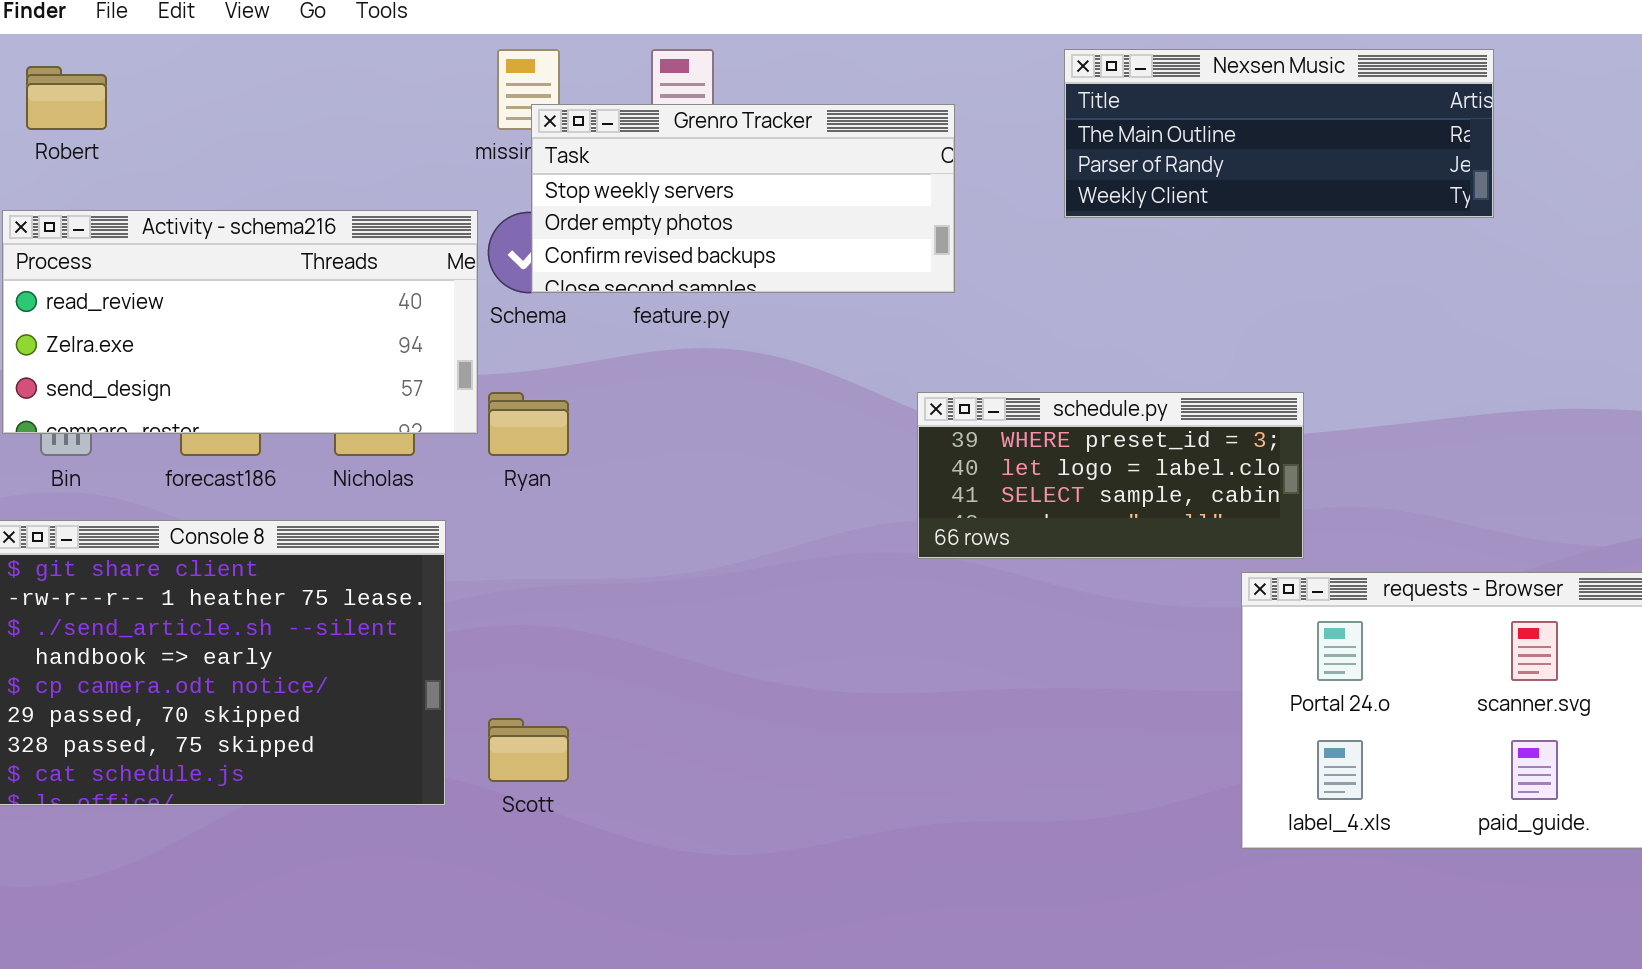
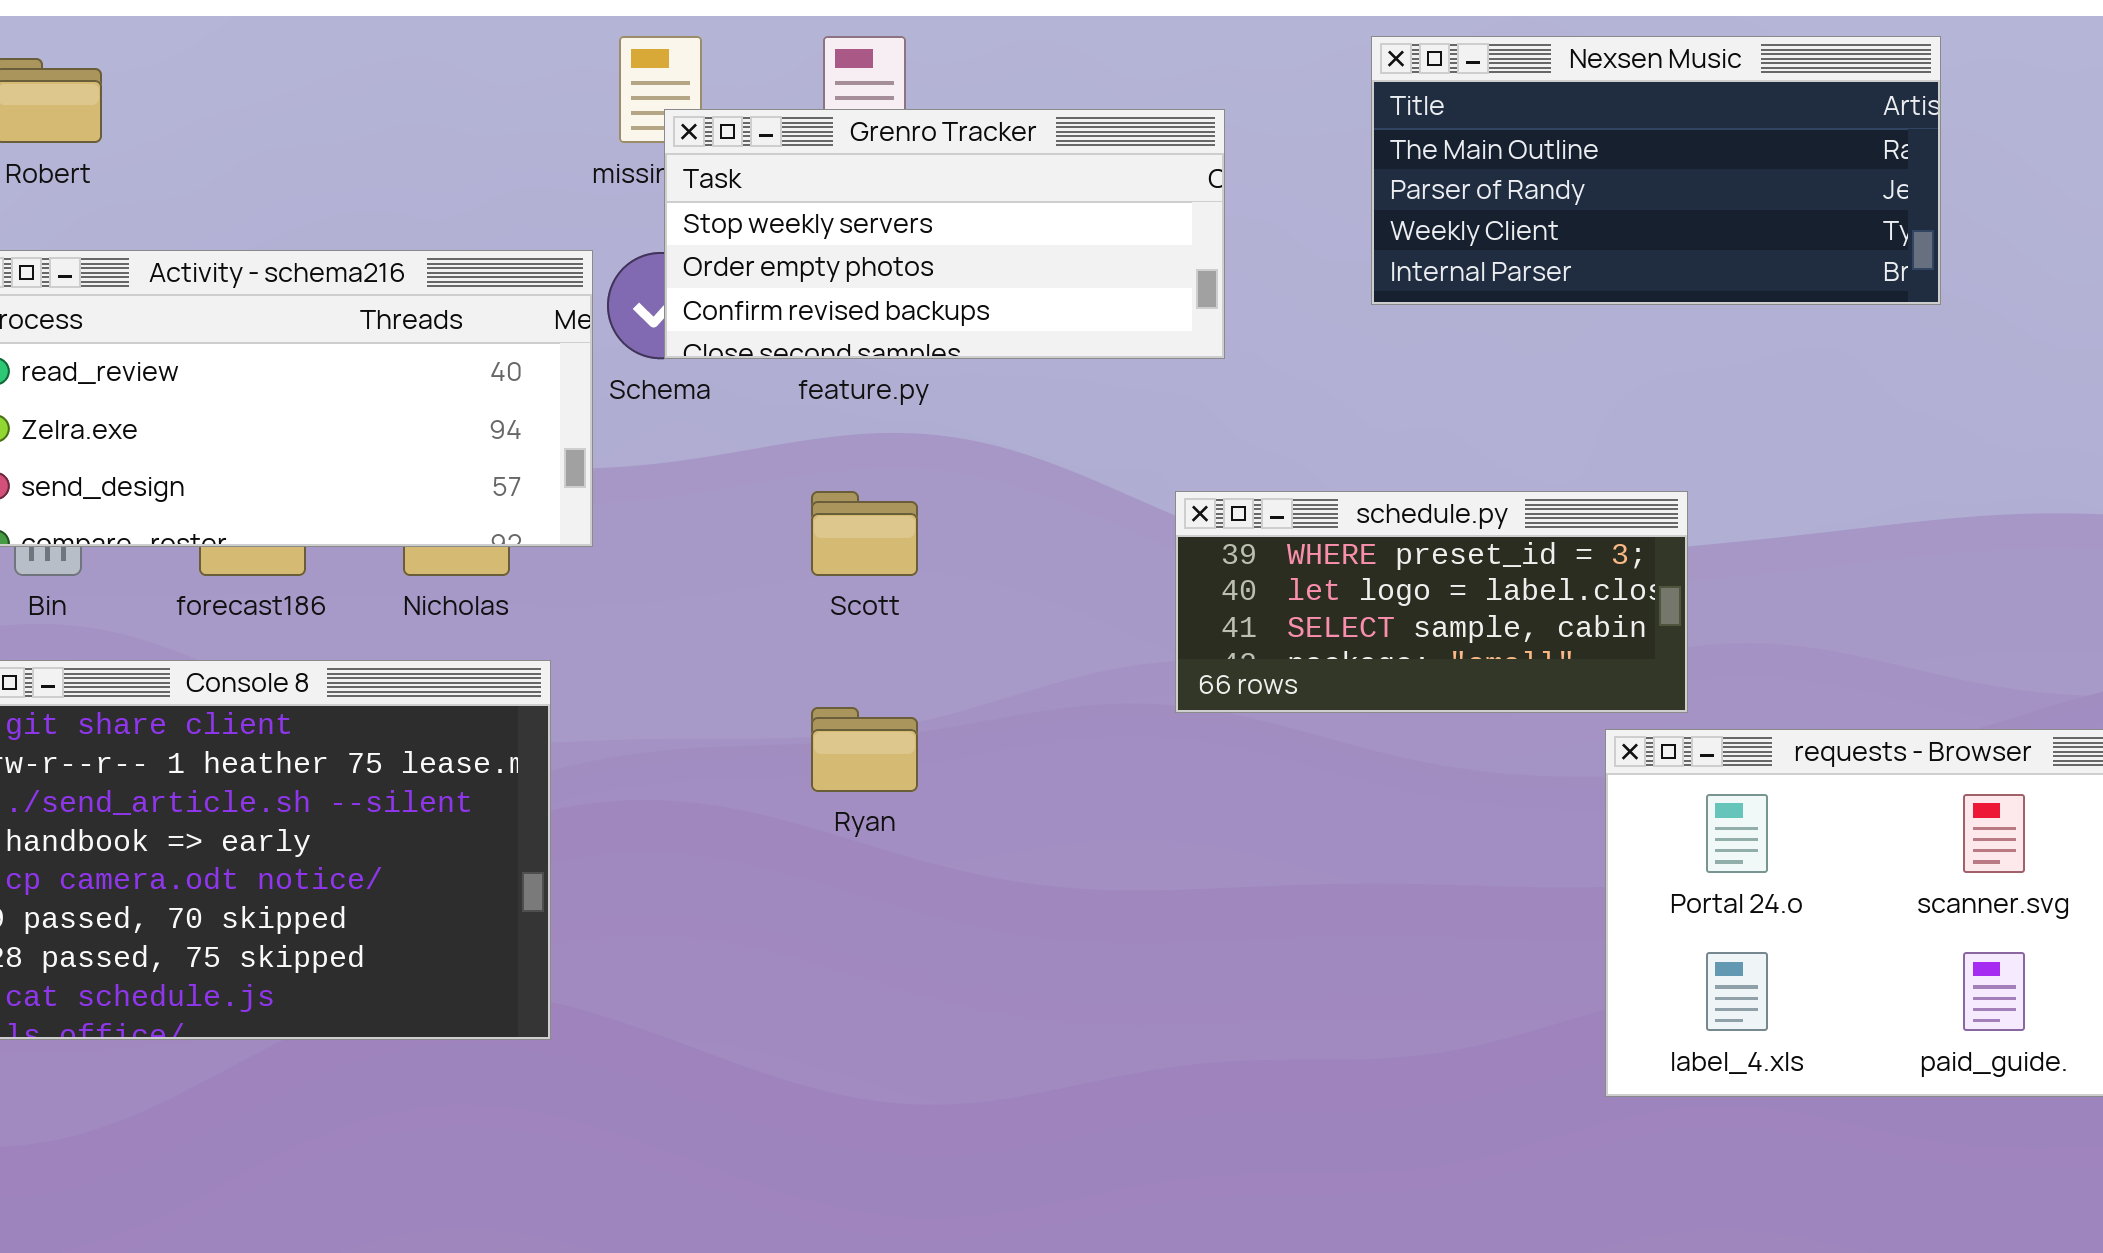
Nexsen Music: [1064,49,1494,218] -> [1371,36,1941,305], resized
Ryan: [488,392,569,456] -> [811,707,918,792], moved
Scott: [488,718,569,782] -> [811,491,918,576], moved

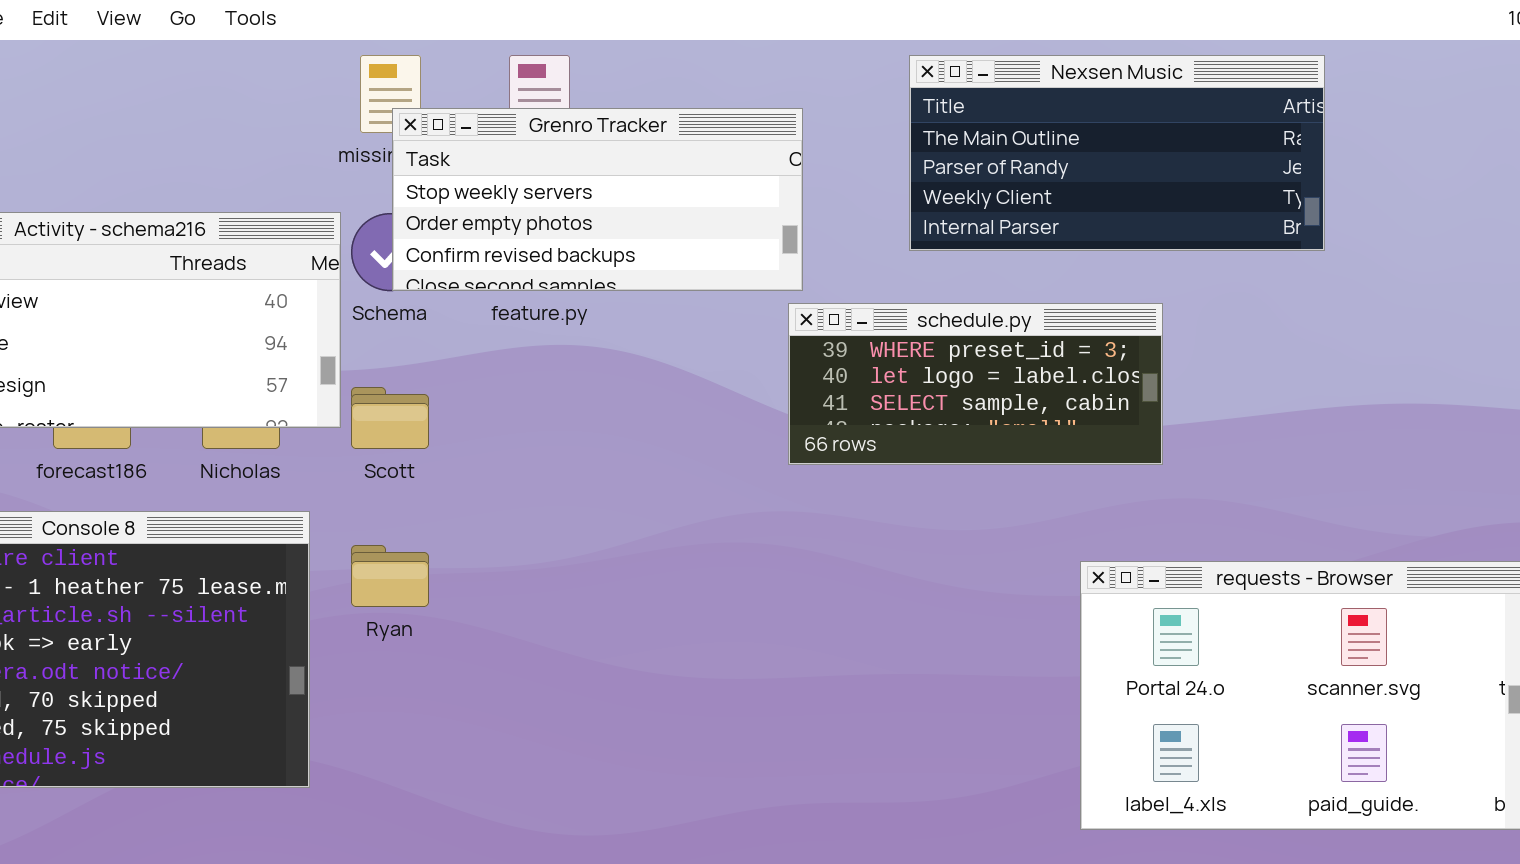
Scott: [811,491,918,576] -> [351,387,429,449], moved
schedule.py: [1175,491,1688,713] -> [788,303,1163,465], moved
Ryan: [811,707,918,792] -> [351,545,429,607], moved

